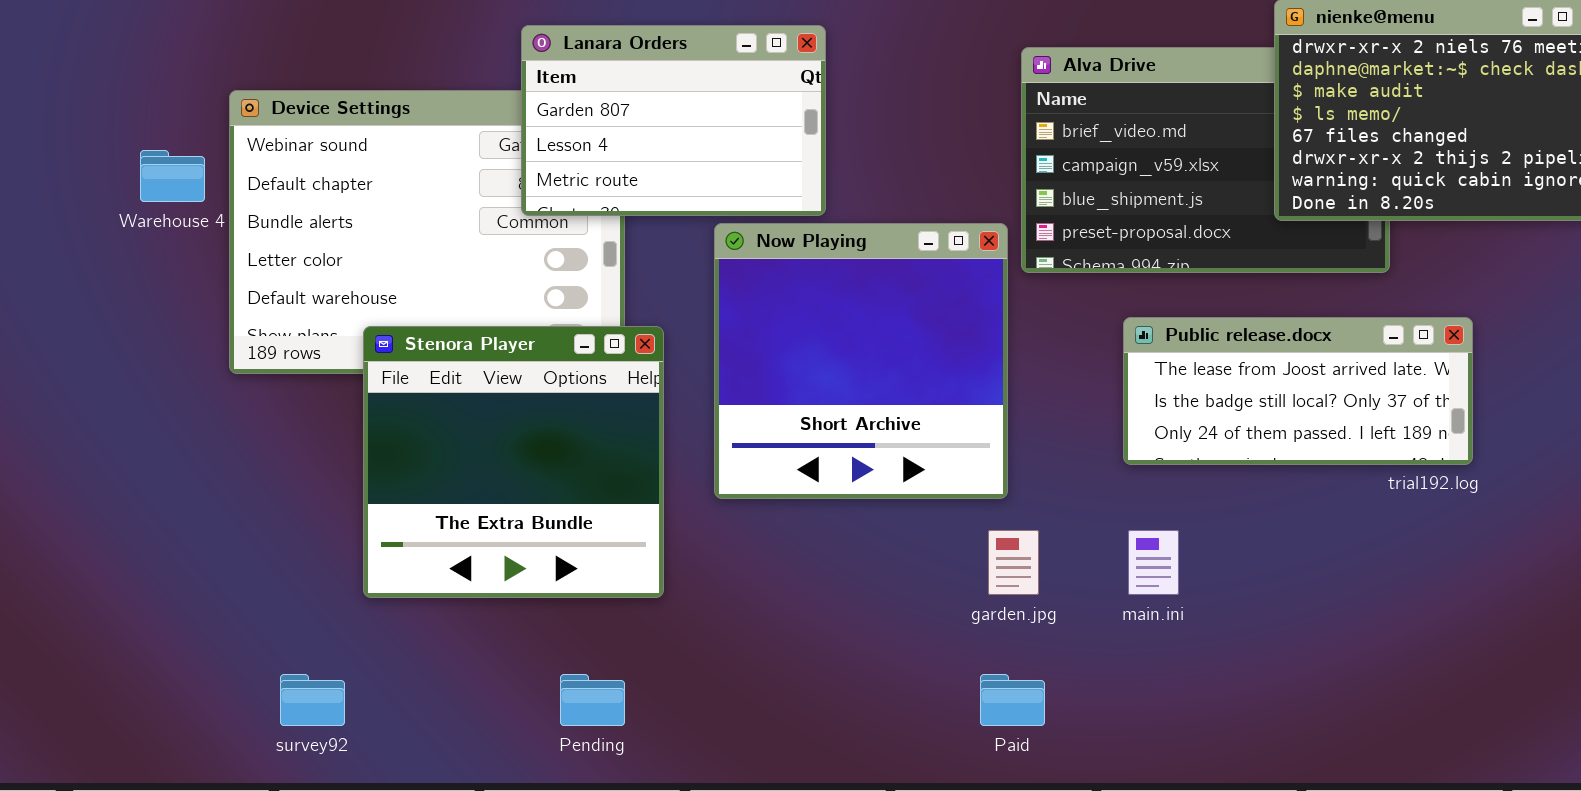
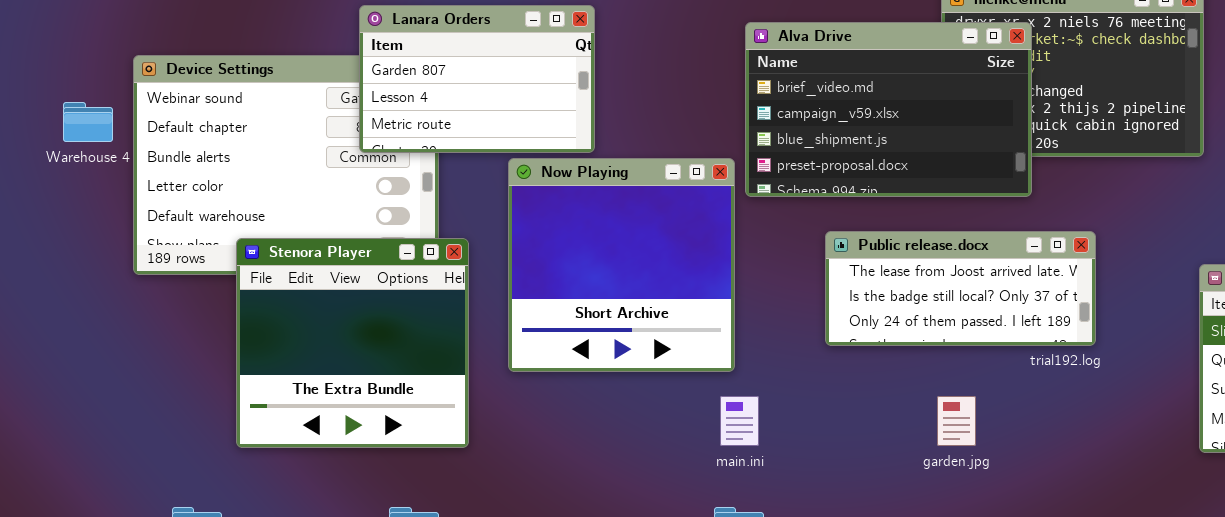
Alva Drive: [1021,47,1390,273] -> [745,22,1032,197], raised
garden.jpg: [988,530,1039,595] -> [937,396,976,446], moved
main.ini: [1128,530,1179,595] -> [720,396,759,446], moved

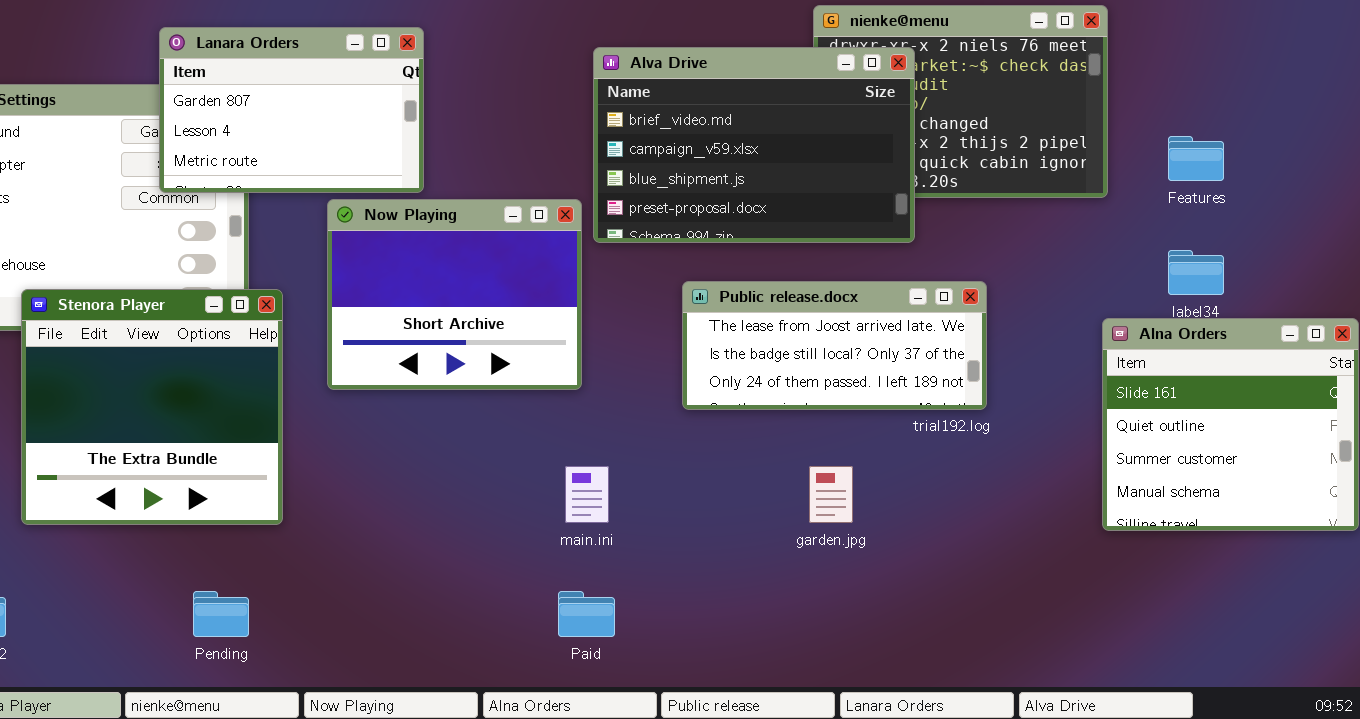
Now Playing: [508,158,735,372] -> [327,199,582,390], resized

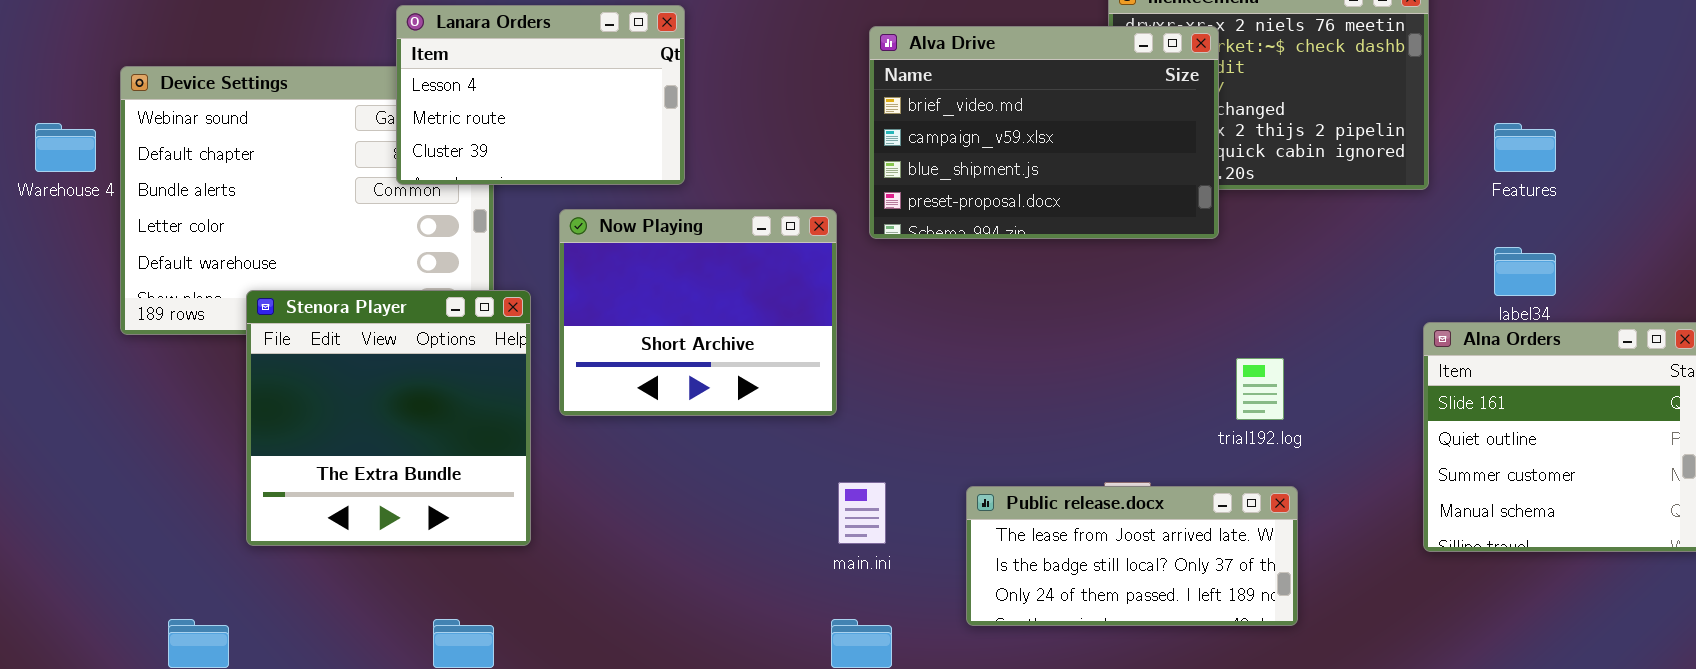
Lanara Orders: [159,27,424,193] -> [396,5,685,185], scrolled down 1 row
Now Playing: [327,199,582,390] -> [559,209,837,416], moved
Public release.docx: [682,281,987,410] -> [966,486,1298,626], moved

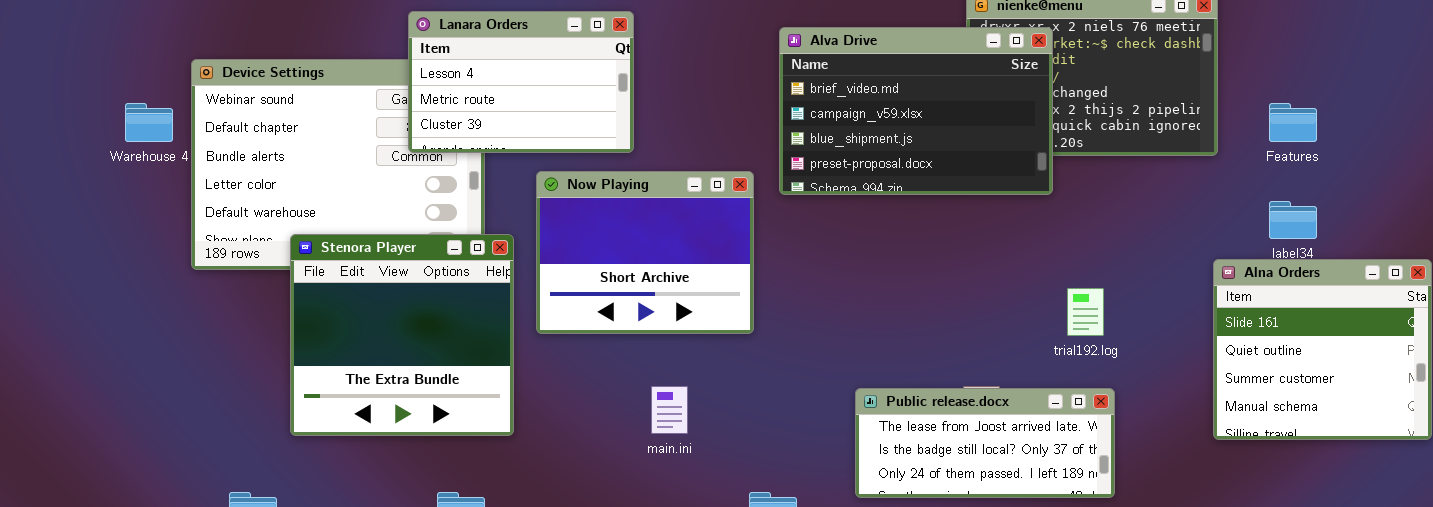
main.ini: [838,482,886,544] -> [651,386,688,434], moved

